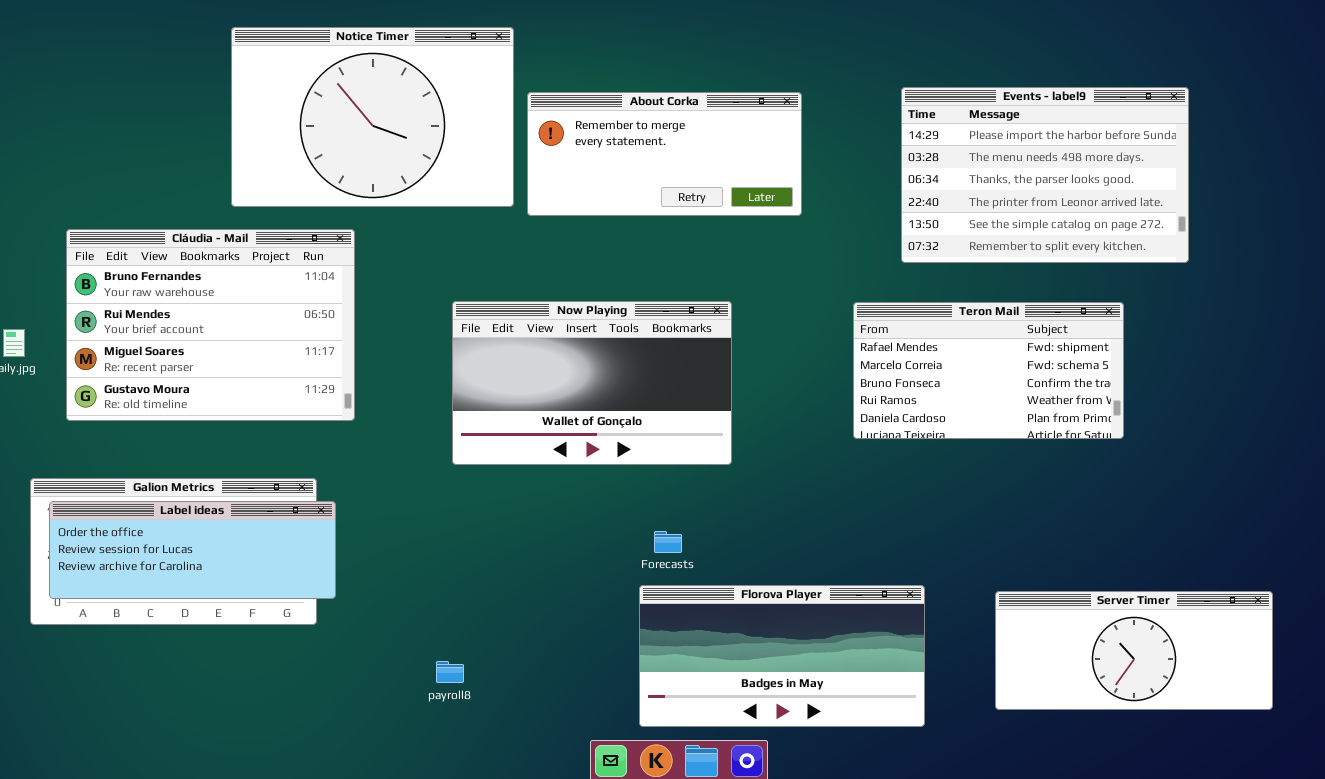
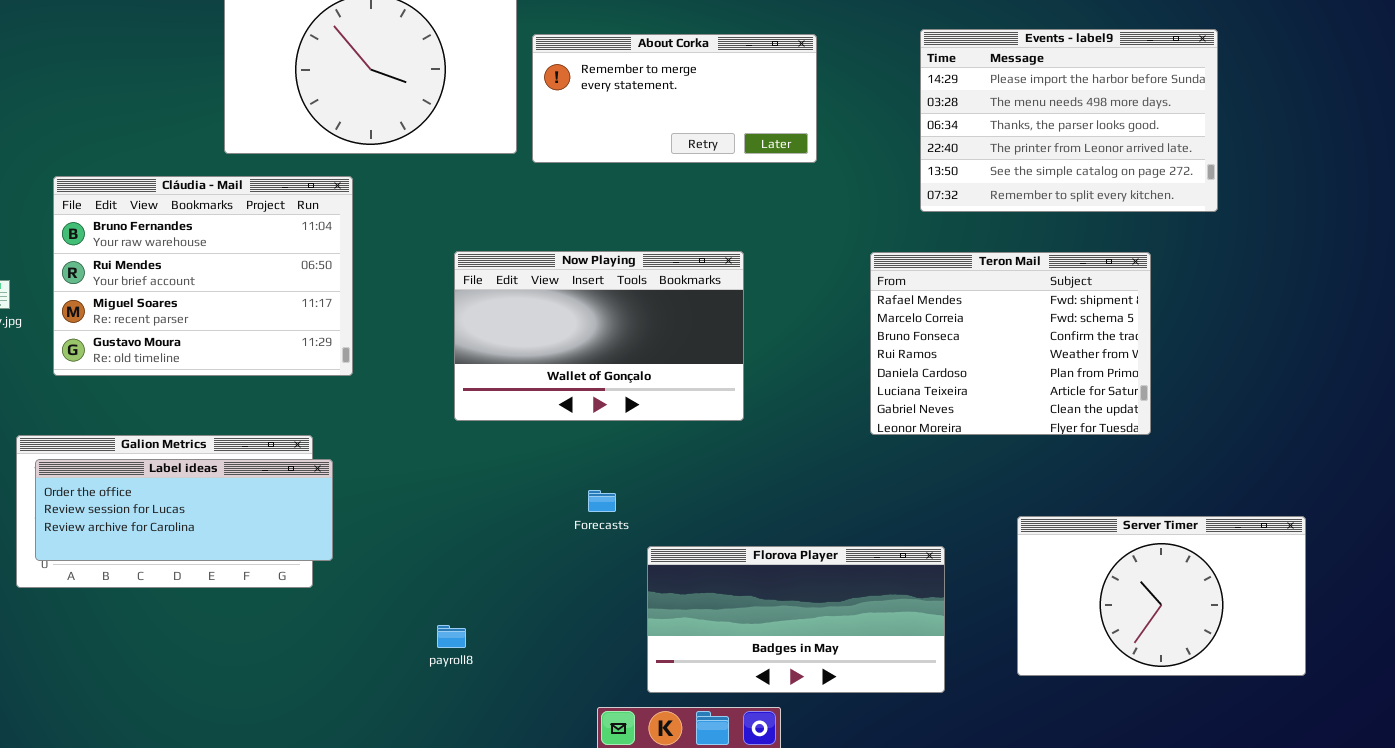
Teron Mail: [853,302,1124,439] -> [870,252,1151,435], resized
Forecasts: [654,531,682,553] -> [588,490,616,512], moved
Server Timer: [995,591,1273,710] -> [1017,516,1306,676], resized

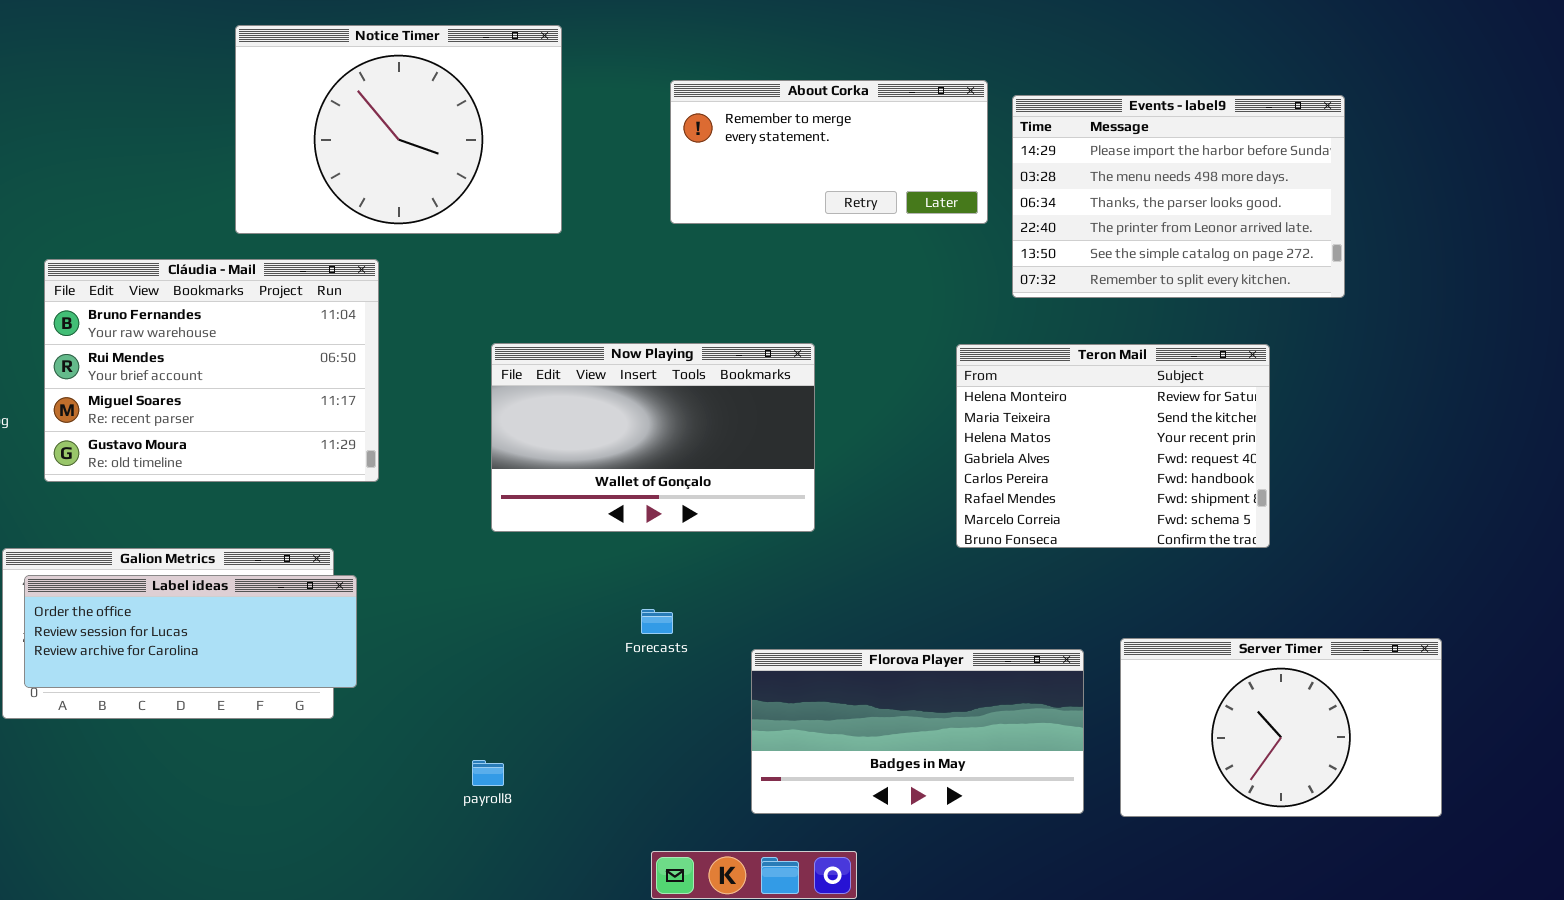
About Corka: [532,34,817,163] -> [670,80,988,224], moved
Teron Mail: [870,252,1151,435] -> [956,344,1270,548], scrolled up 5 rows
Florova Player: [647,546,945,693] -> [751,649,1084,814], moved

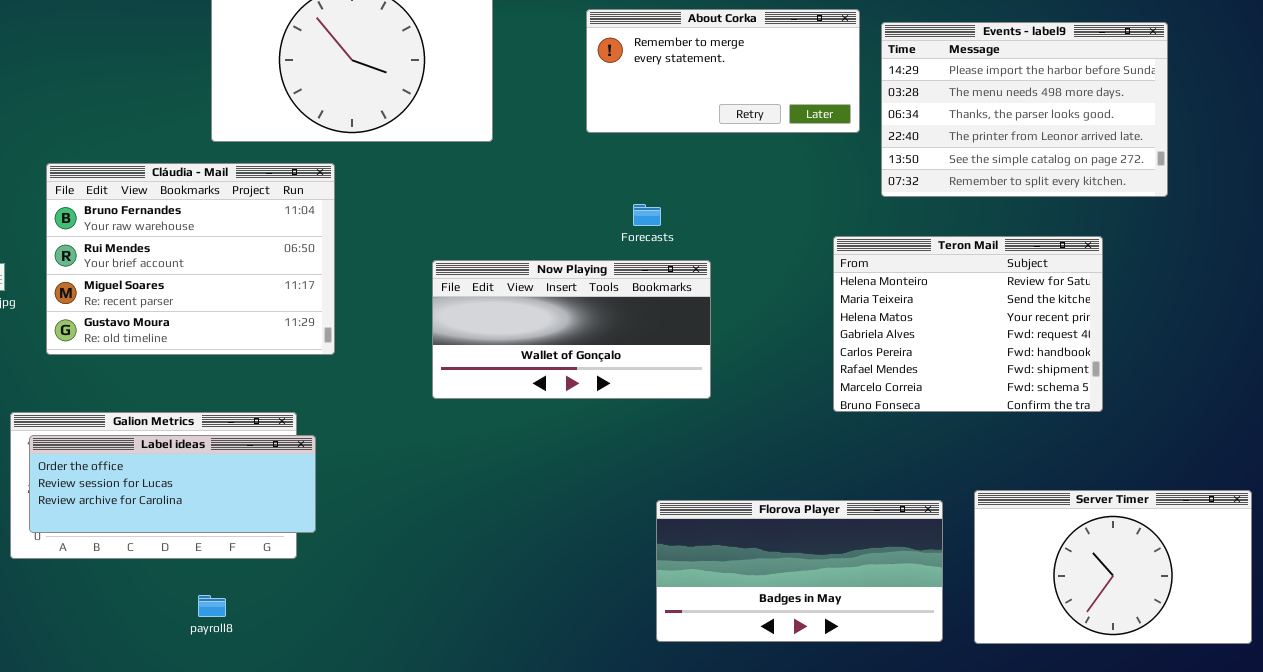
Now Playing: [491,343,815,532] -> [432,260,711,399], resized
Forecasts: [641,609,673,634] -> [633,204,661,226], moved
payroll8: [472,760,504,786] -> [198,595,226,617], moved

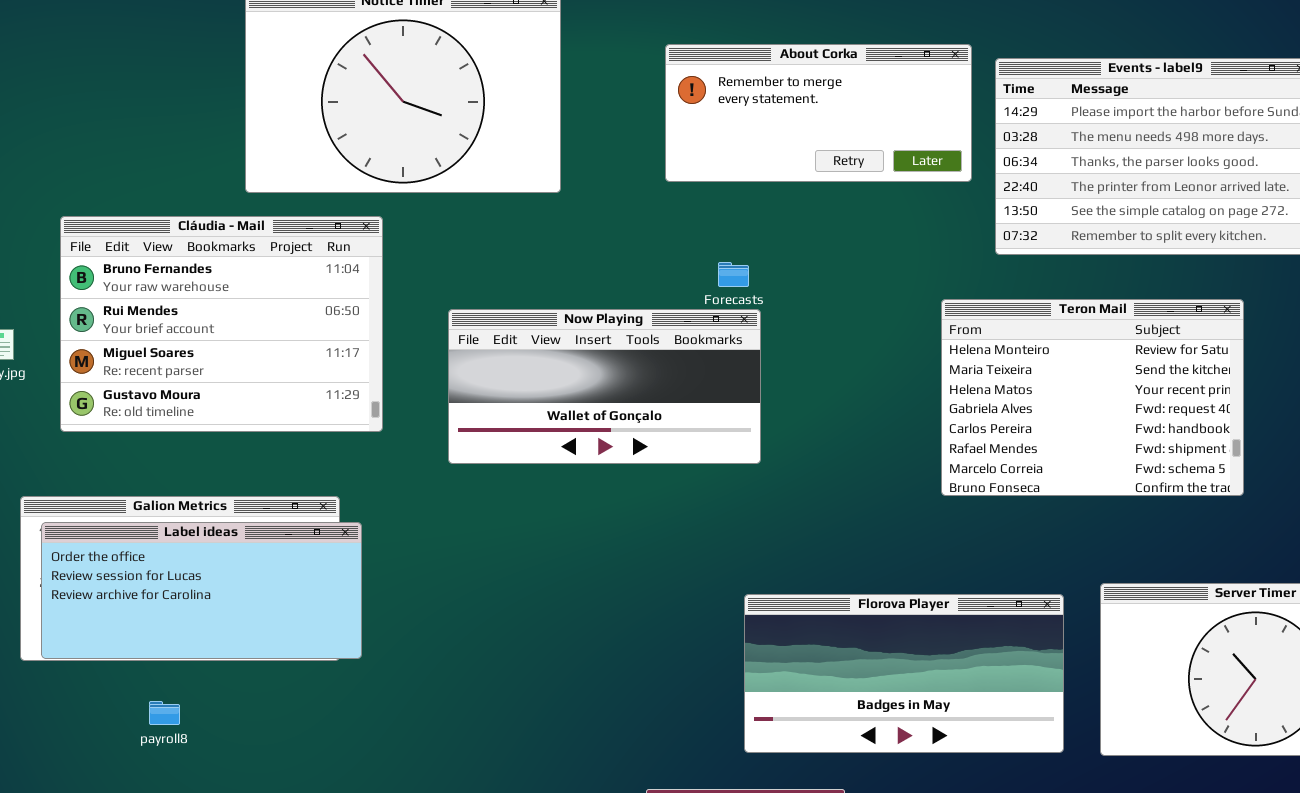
Now Playing: [432,260,711,399] -> [448,309,761,464], moved
Label ideas: [29,435,316,533] -> [41,522,362,659], resized
payroll8: [198,595,226,617] -> [149,701,180,725], moved

